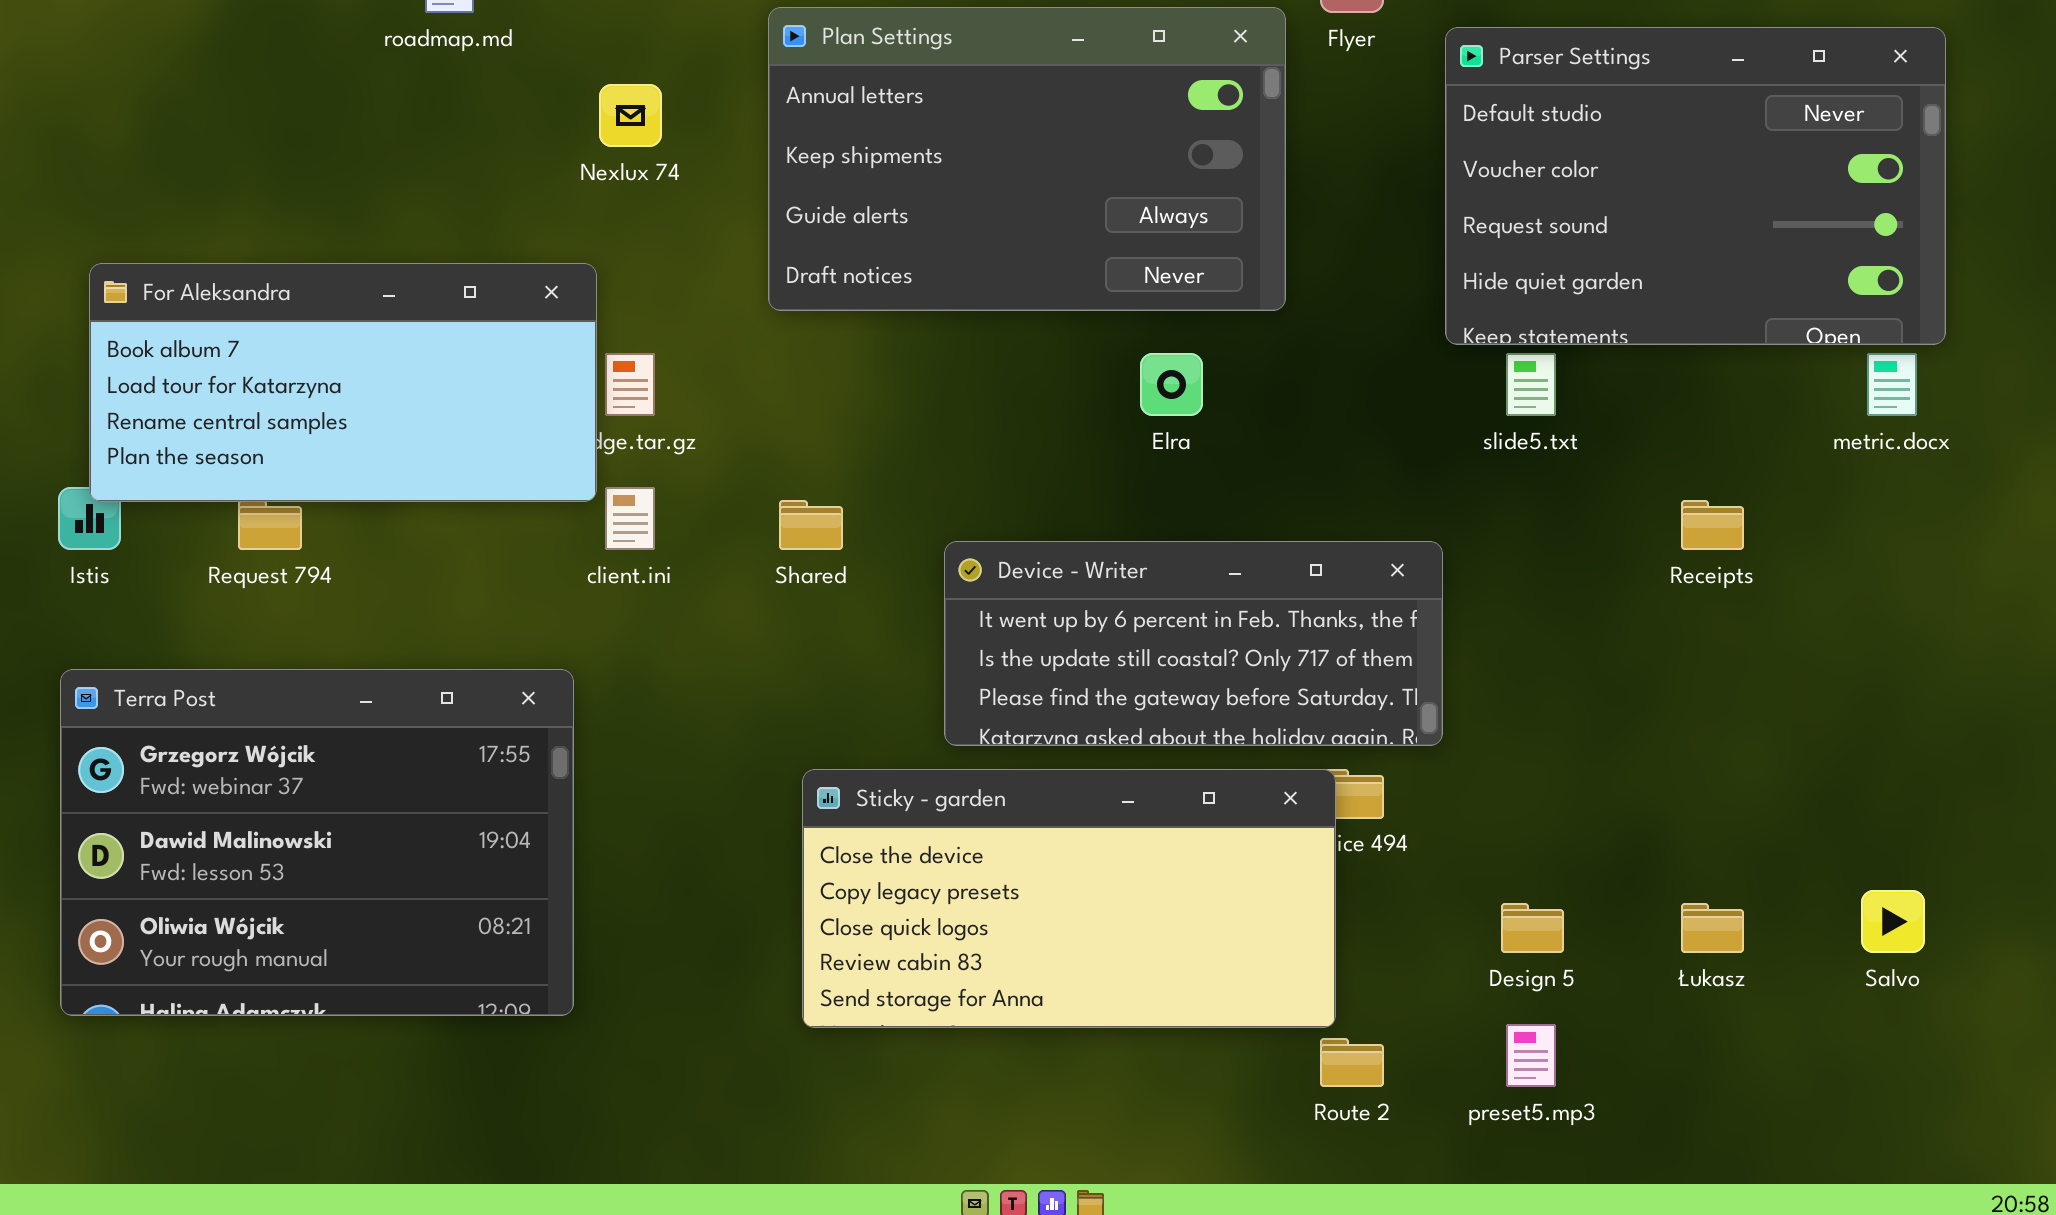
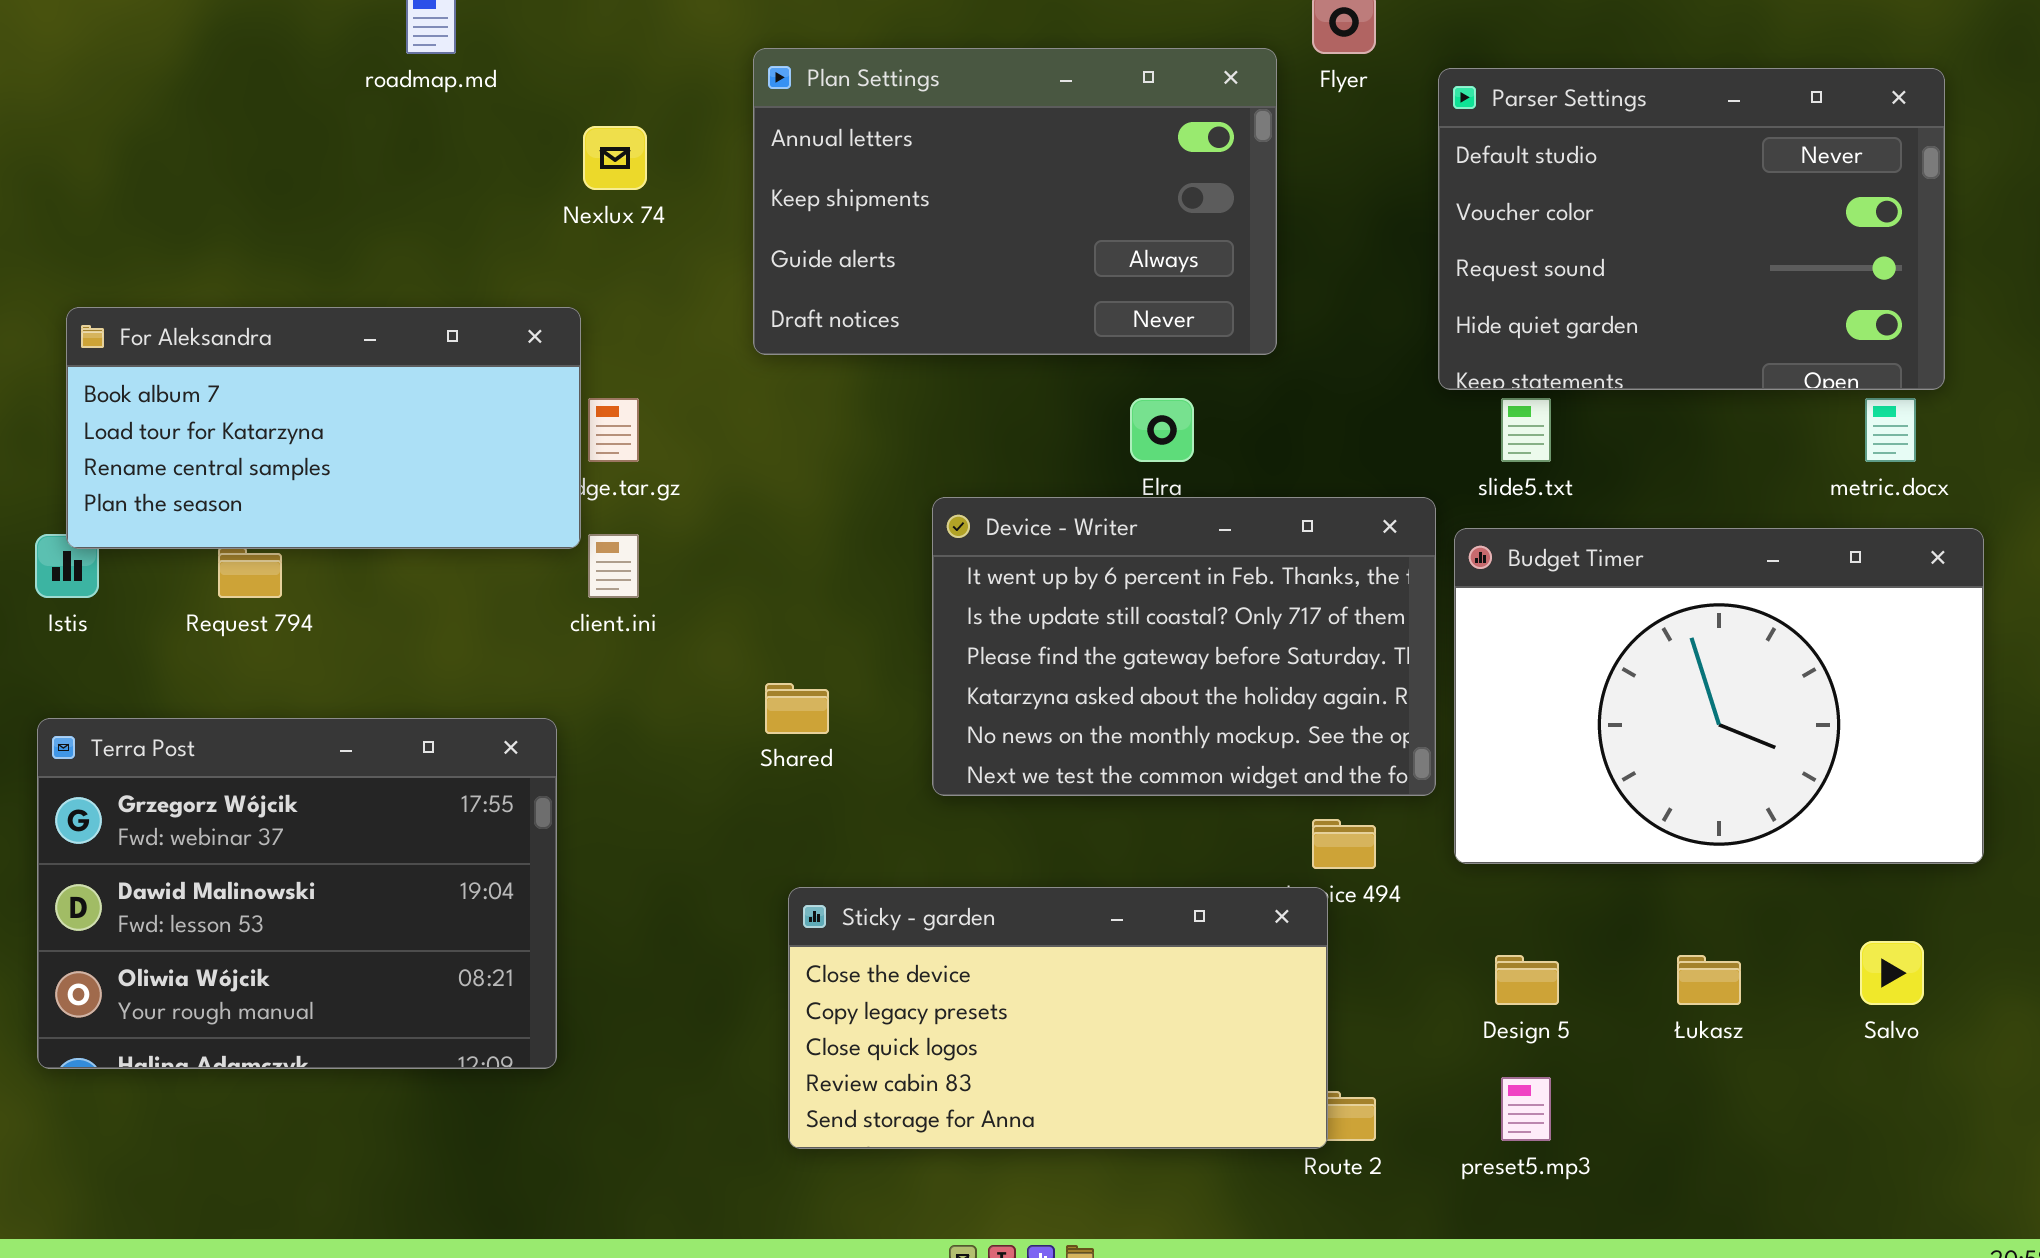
Budget Timer: none -> [1454,528,1984,864], opened
Shared: [779,500,843,550] -> [765,683,829,734], moved
Device - Writer: [944,541,1443,746] -> [932,497,1436,796], resized
Sticky - garden: [802,769,1336,1028] -> [788,887,1328,1149], moved

